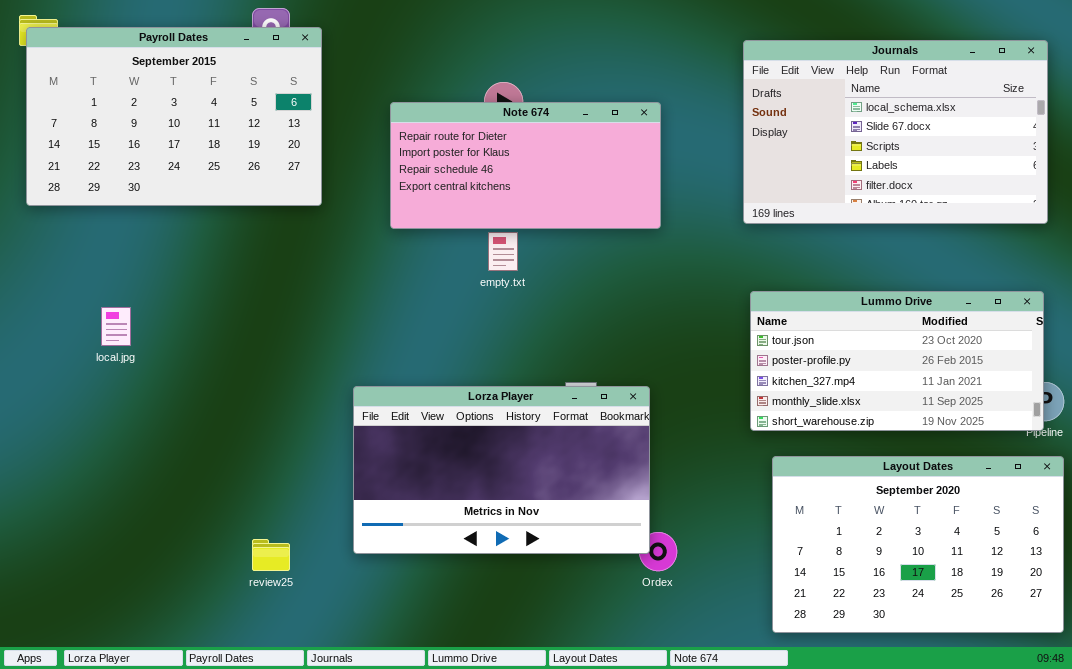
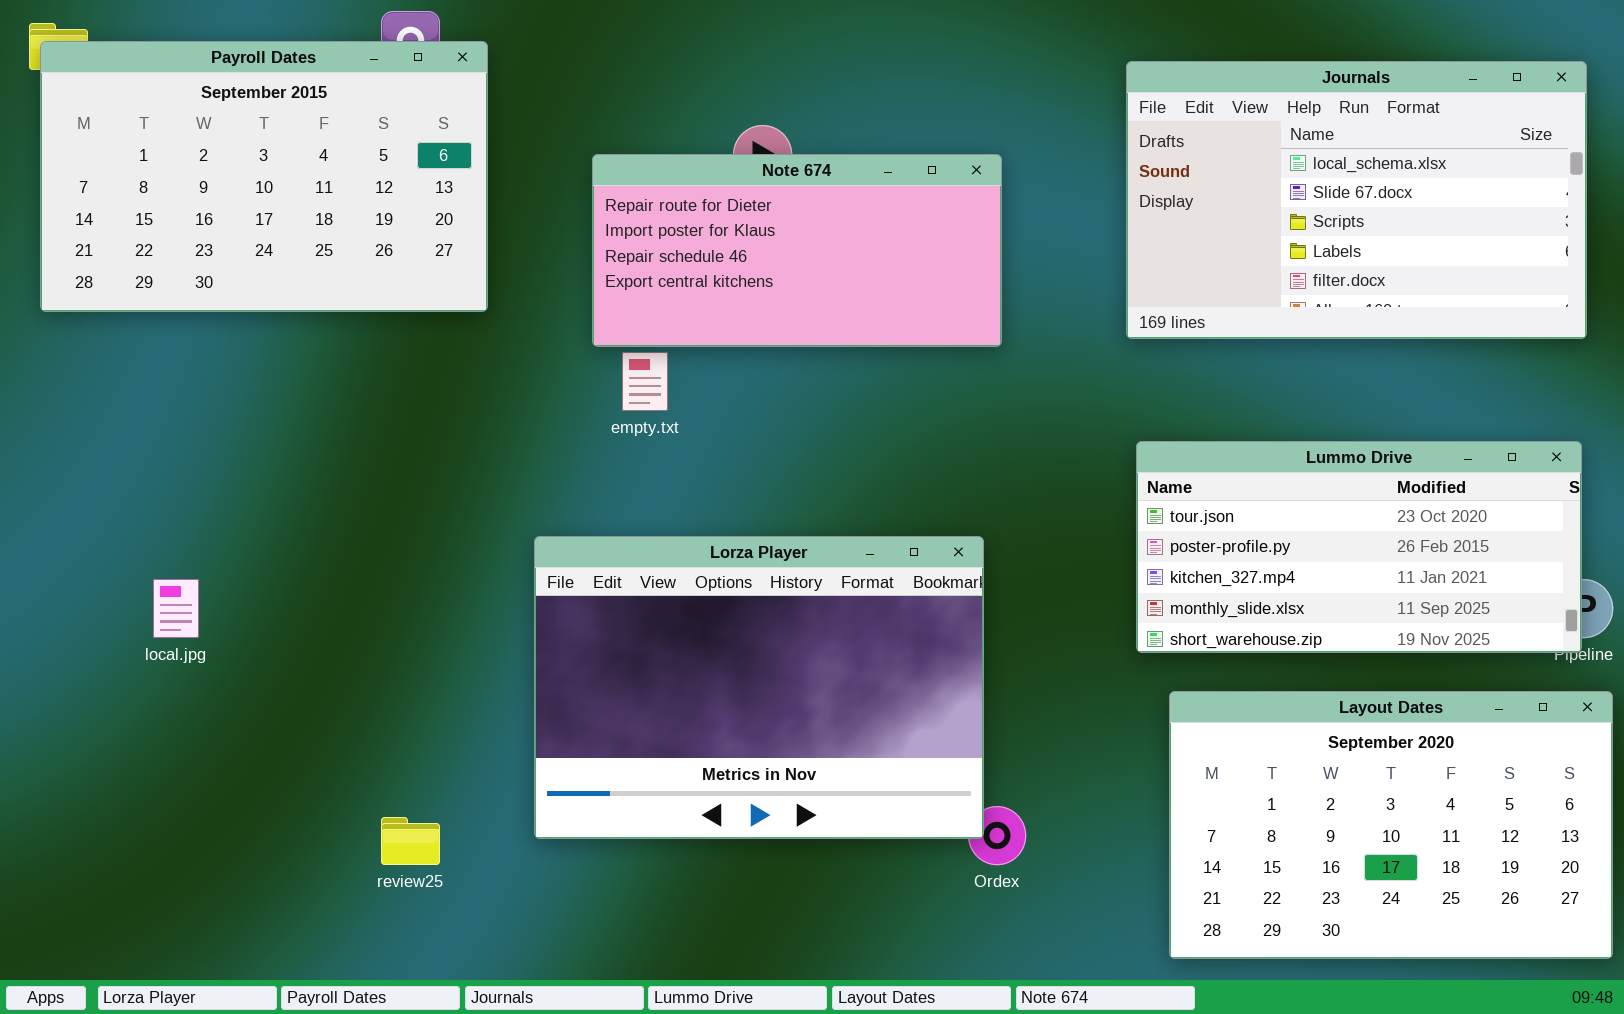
empty.txt: [488,232,518,271] -> [622,352,668,411], moved
local.jpg: [101,307,131,346] -> [153,579,199,638], moved
Lorza Player: [353,386,650,554] -> [534,536,984,839], resized

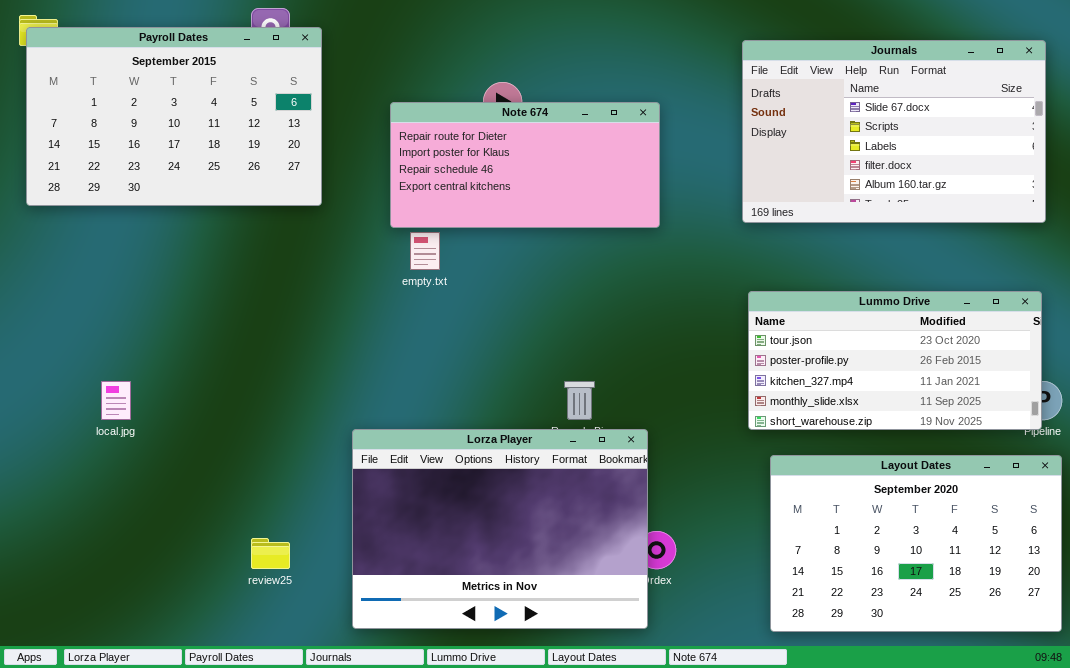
Journals: [1126,61,1587,339] -> [742,40,1046,223], scrolled down 1 row
Lorza Player: [534,536,984,839] -> [352,429,648,629], moved

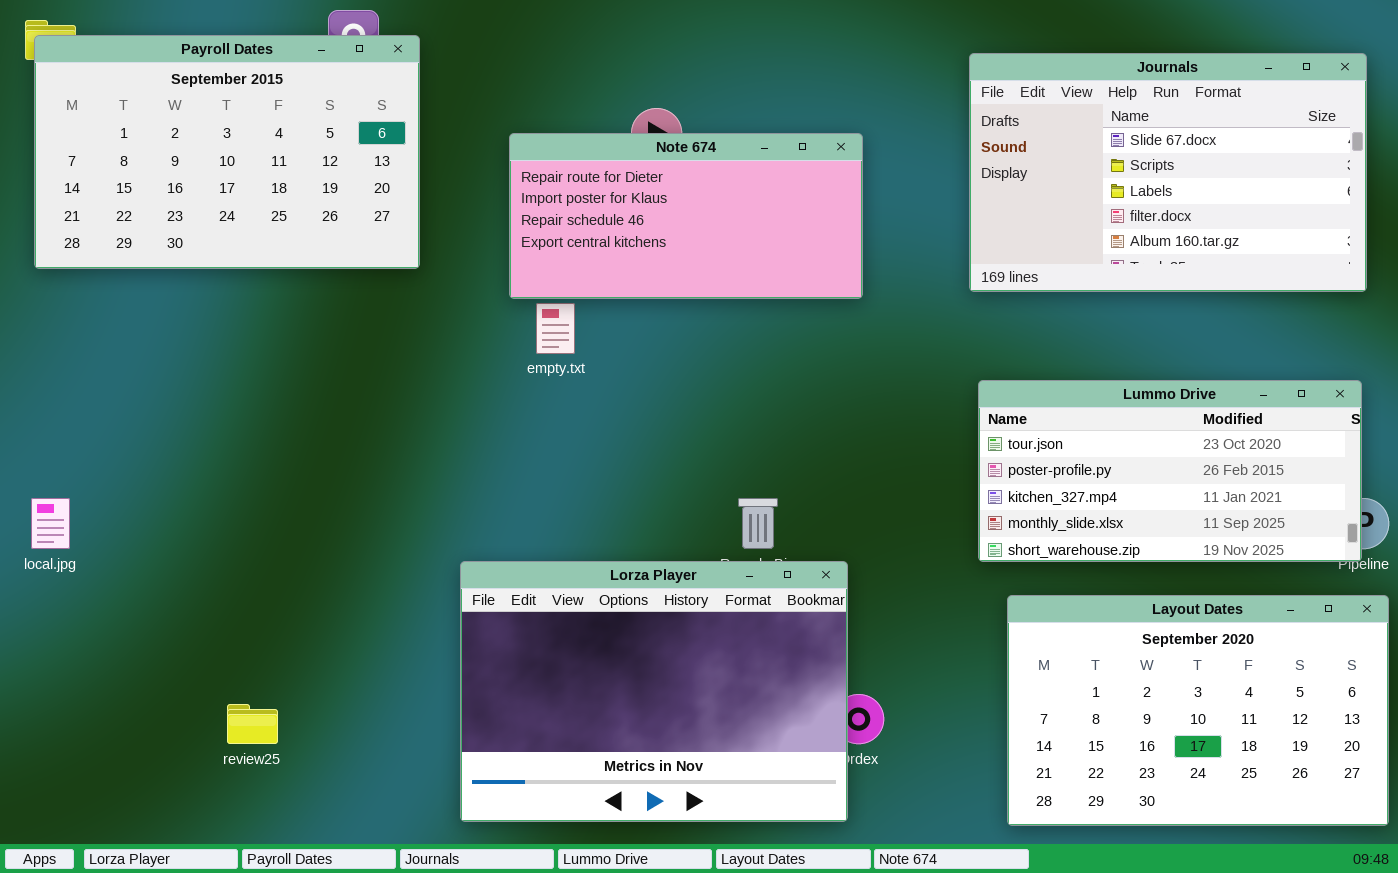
local.jpg: [101,381,131,420] -> [31,498,70,549], moved
review25: [251,538,290,569] -> [227,704,278,744], moved

